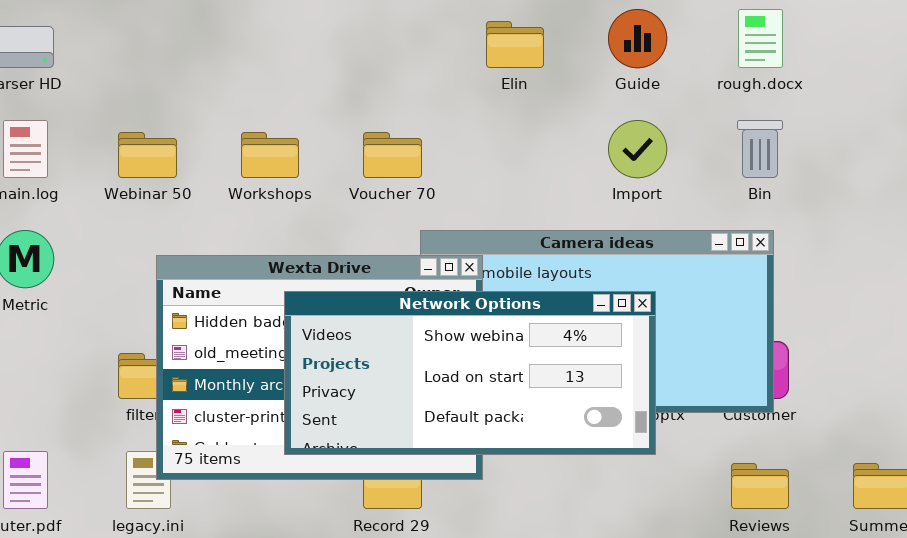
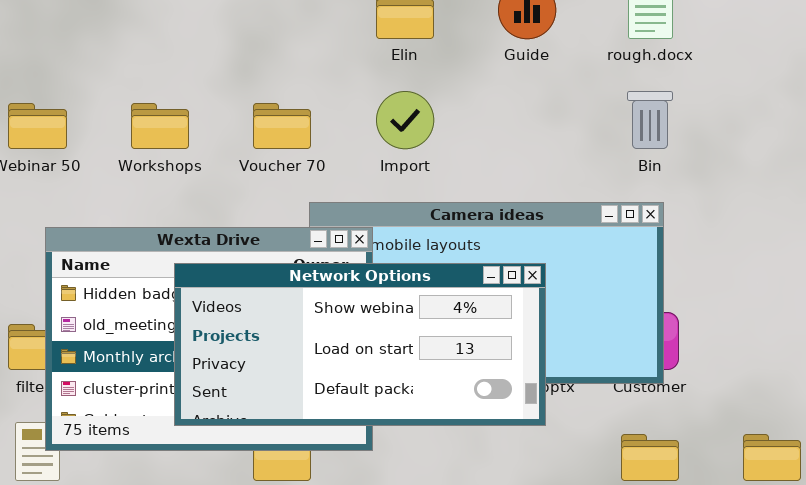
Import: [608,120,667,178] -> [376,91,434,149], moved

